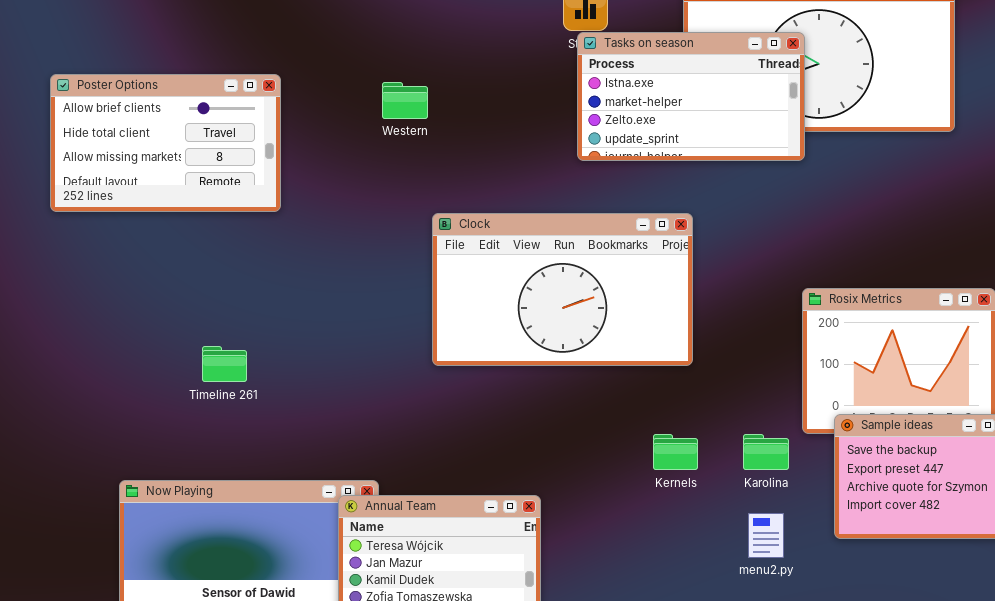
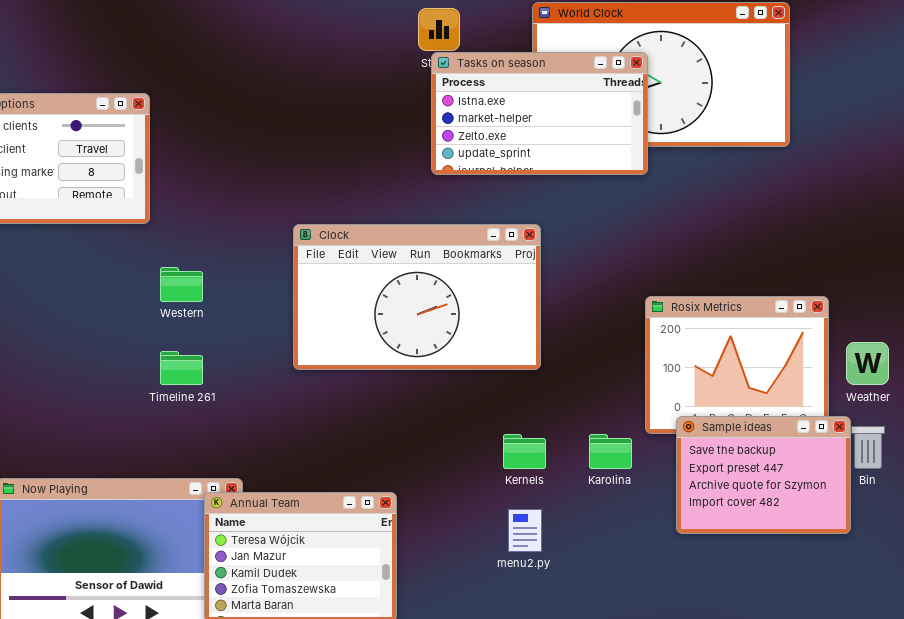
Western: [382,82,428,119] -> [160,267,203,302], moved
Timeline 261: [202,346,247,382] -> [160,351,203,385], moved
menu2.py: [748,513,784,558] -> [508,509,542,552], moved

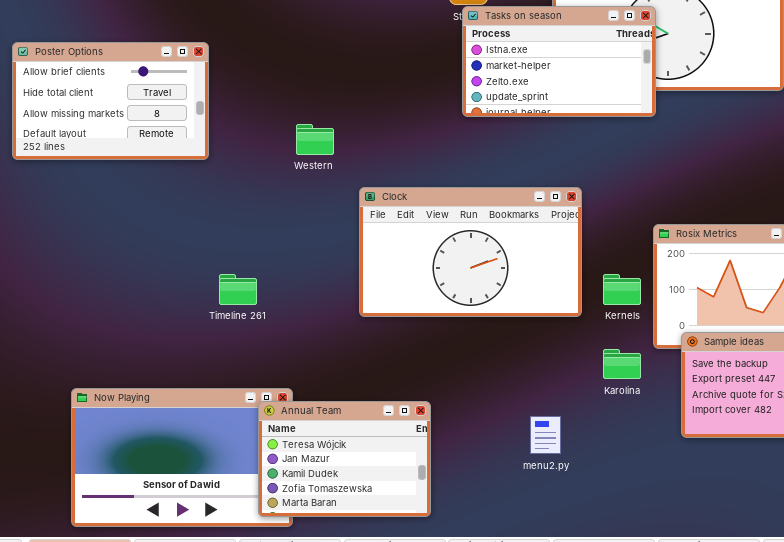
Clock: [293,224,541,370] -> [359,187,582,317], moved
Western: [160,267,203,302] -> [296,124,334,155], moved
Kernels: [503,434,546,469] -> [603,274,641,305], moved

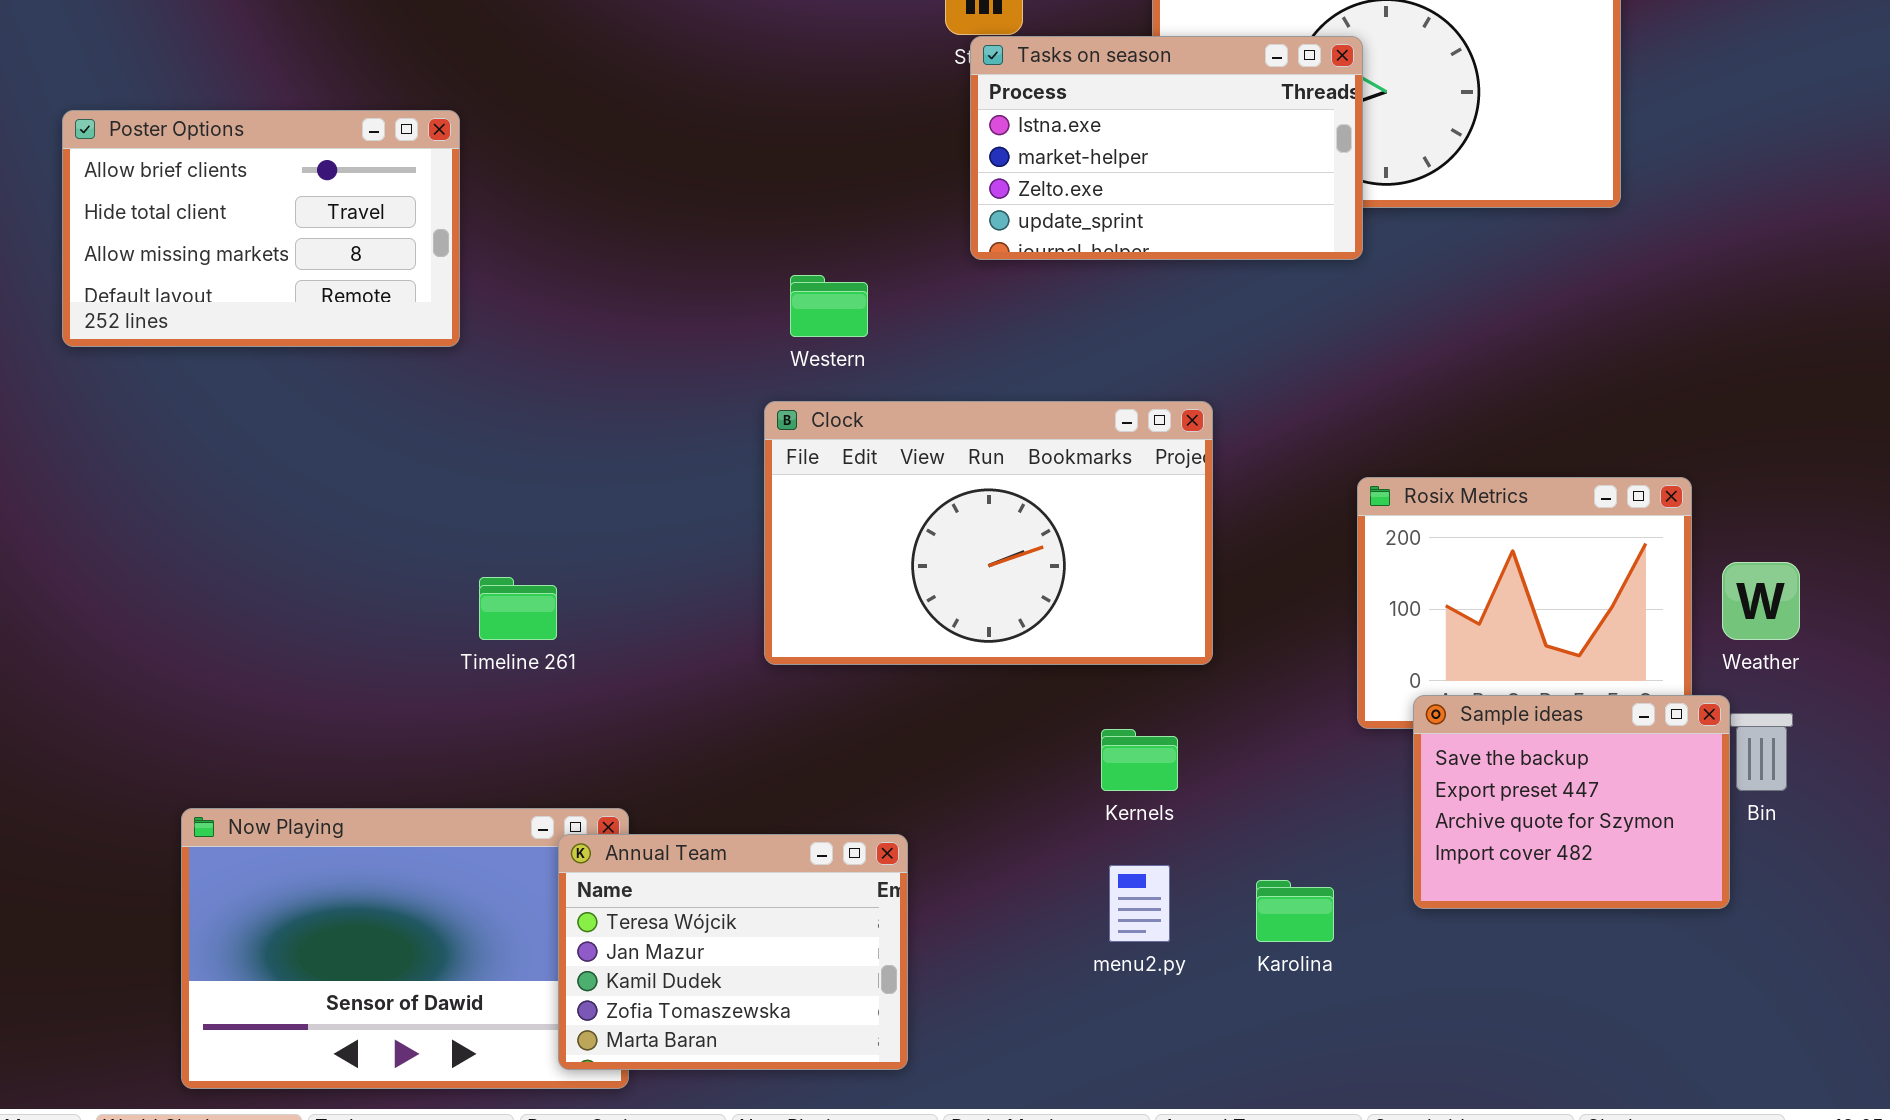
Western: [296,124,334,155] -> [790,275,868,337], moved
Kernels: [603,274,641,305] -> [1101,729,1178,791], moved
Karolina: [603,349,641,379] -> [1256,880,1334,942], moved

